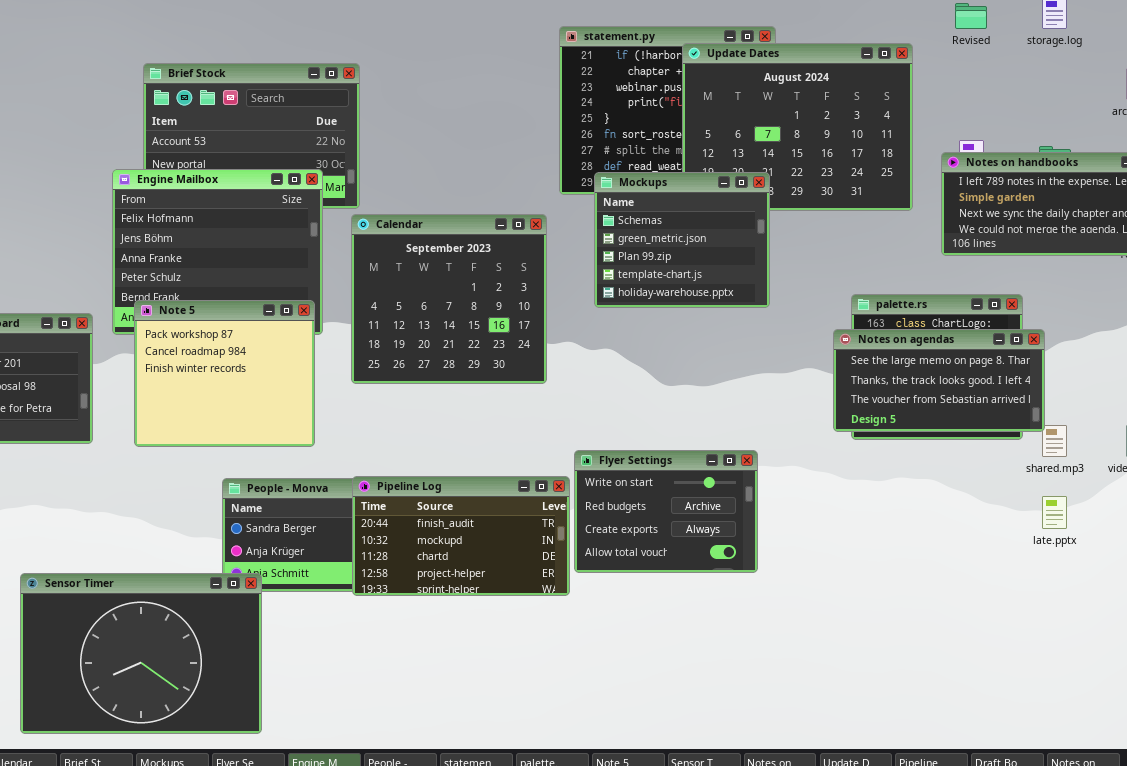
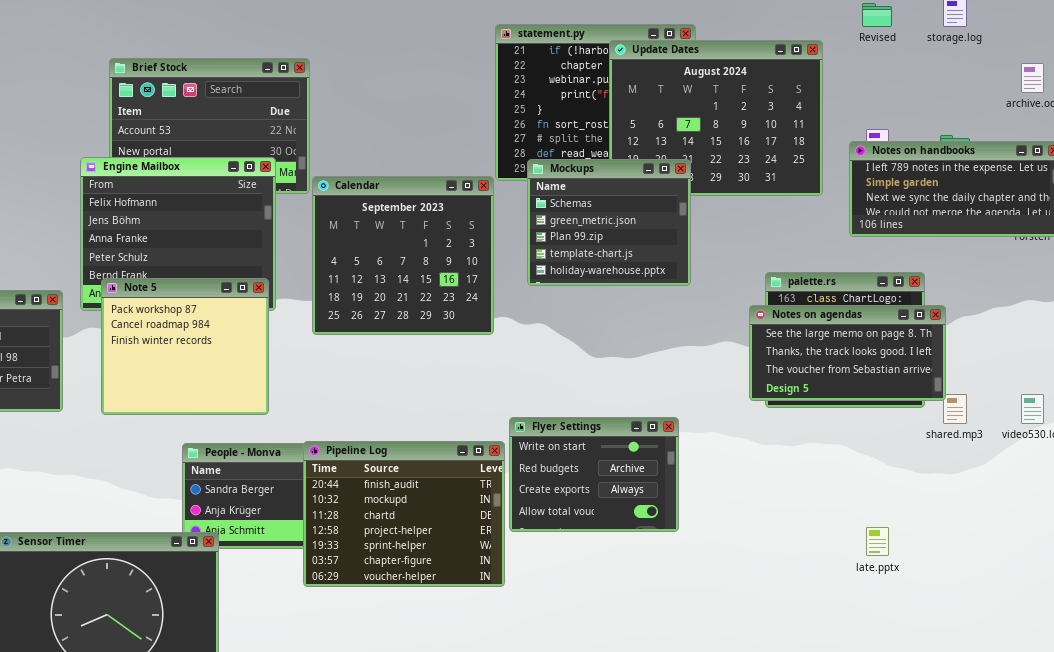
Calendar: [351,214,547,384] -> [312,176,494,335], moved
Pipeline Log: [352,476,570,596] -> [303,441,505,587], resized
late.pptx: [1042,496,1067,529] -> [866,527,889,556], moved

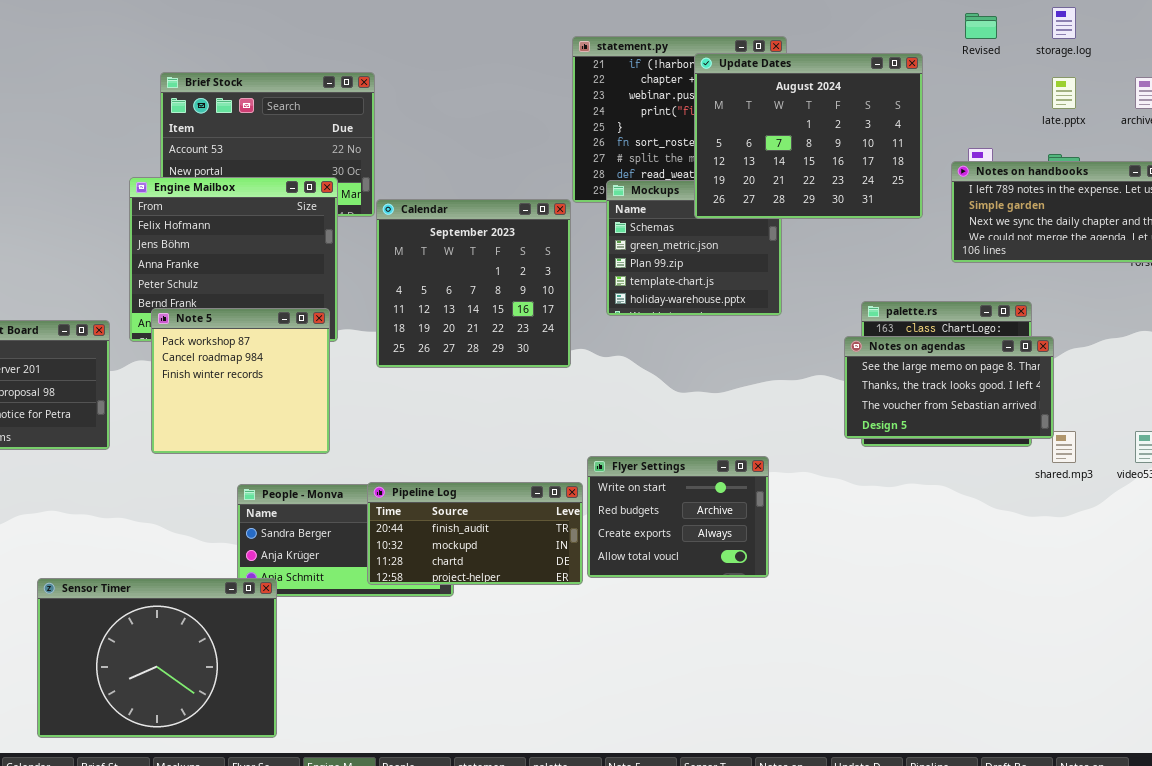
Update Dates: [609,40,823,196] -> [694,53,923,219], raised
Pipeline Log: [303,441,505,587] -> [367,482,583,585], resized
late.pptx: [866,527,889,556] -> [1052,77,1076,109], moved

